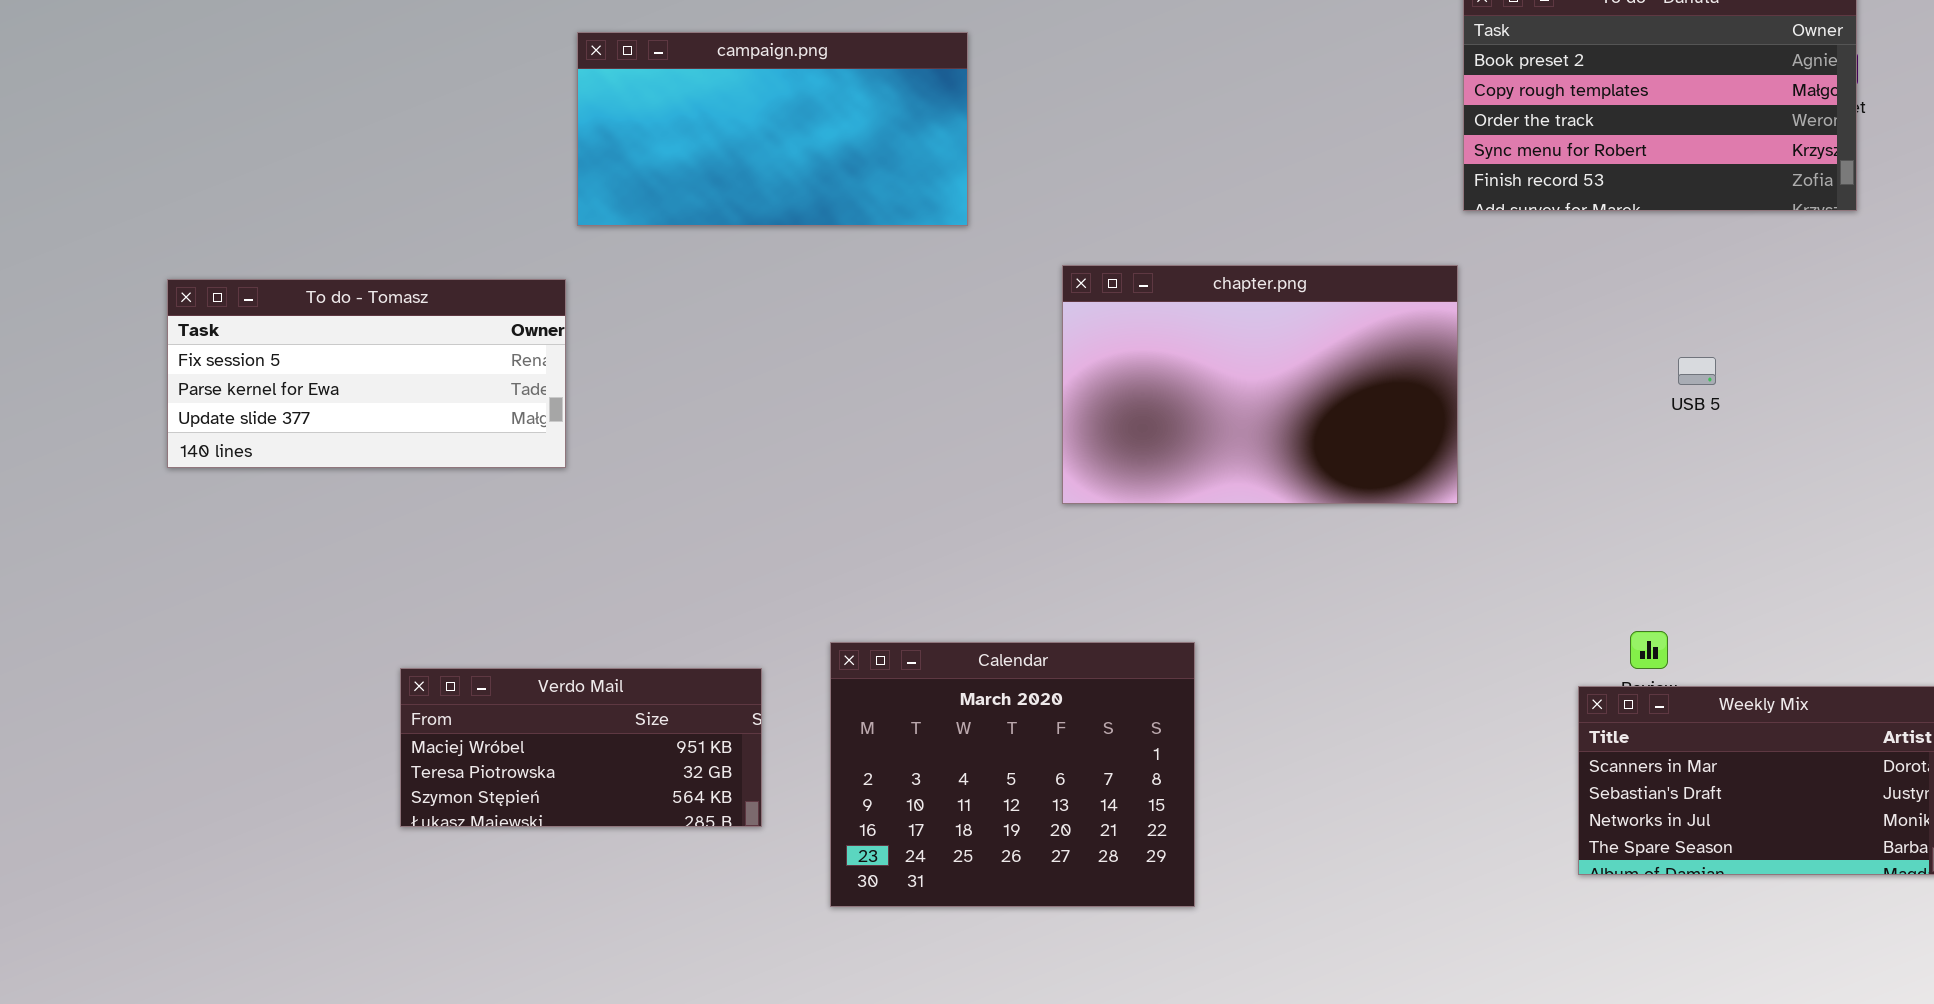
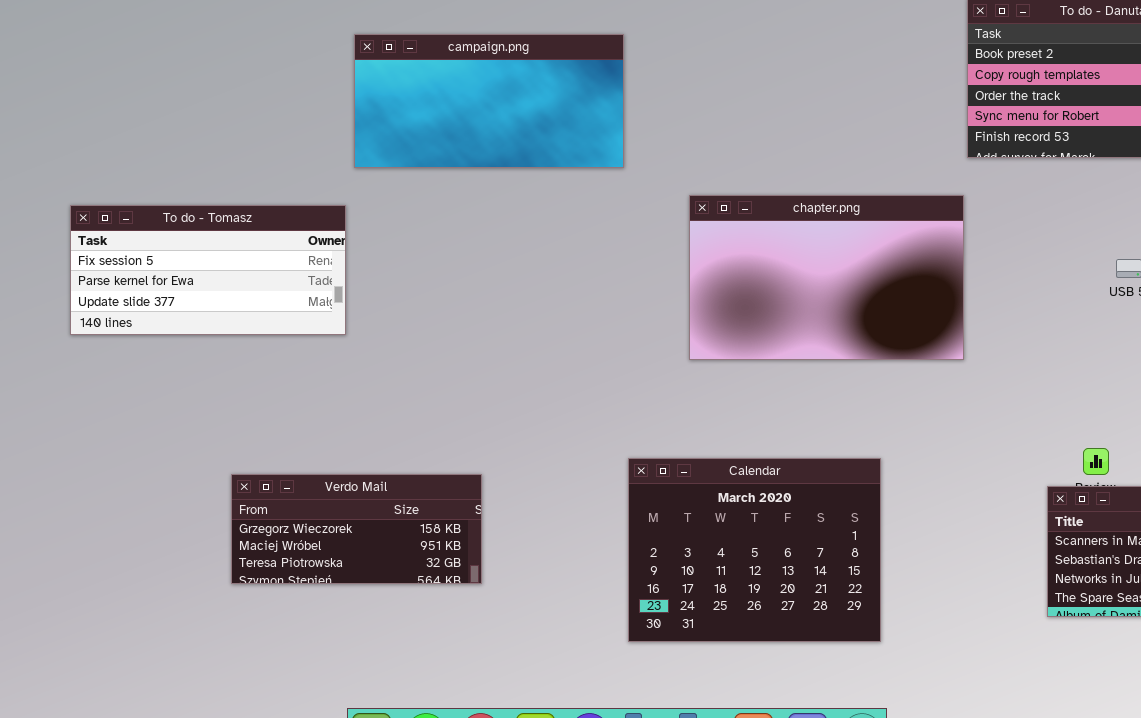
Calendar: [830,642,1195,907] -> [628,458,881,642], moved
Verdo Mail: [400,668,762,827] -> [231,474,482,584], scrolled up 1 row

